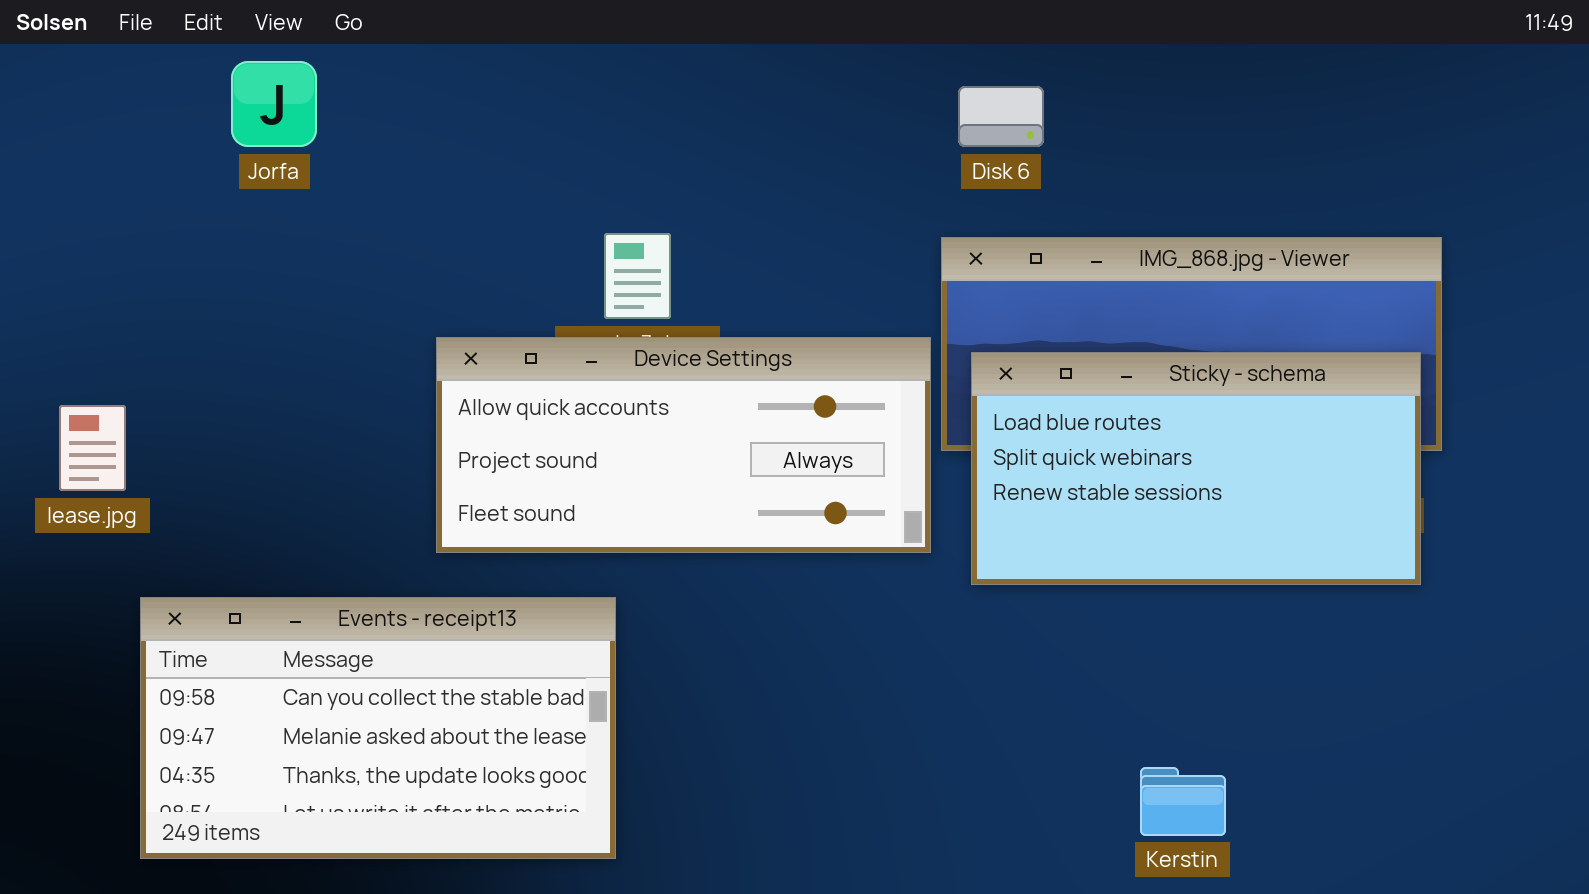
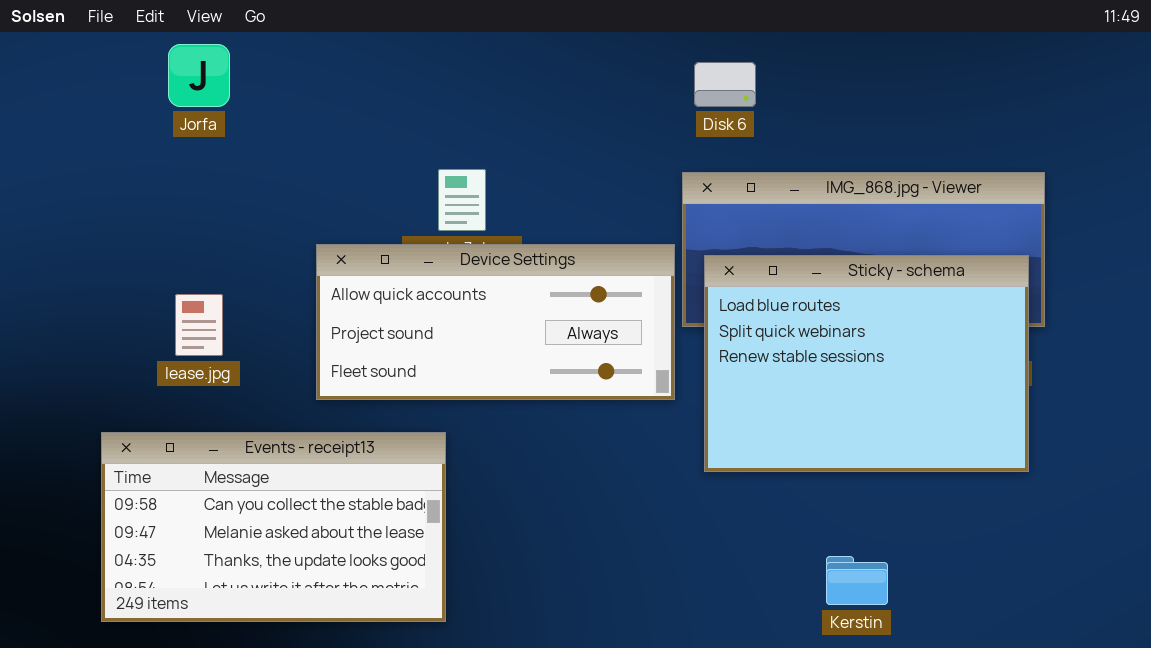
Sticky - schema: [971,352,1421,585] -> [704,255,1029,472], resized
lease.jpg: [59,405,126,491] -> [175,294,223,356], moved

